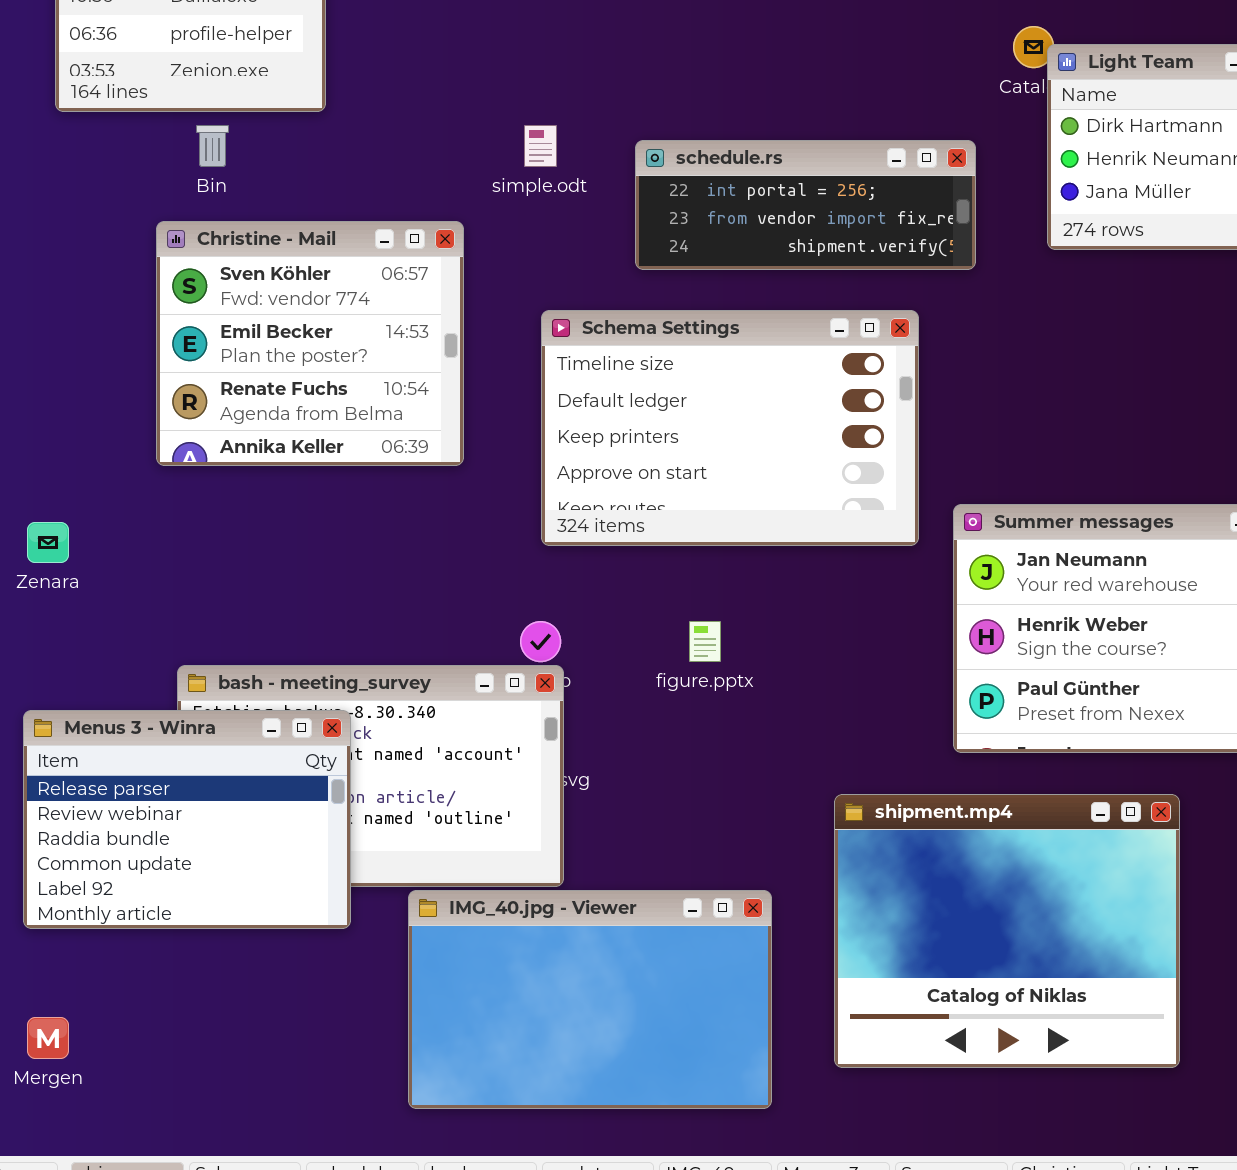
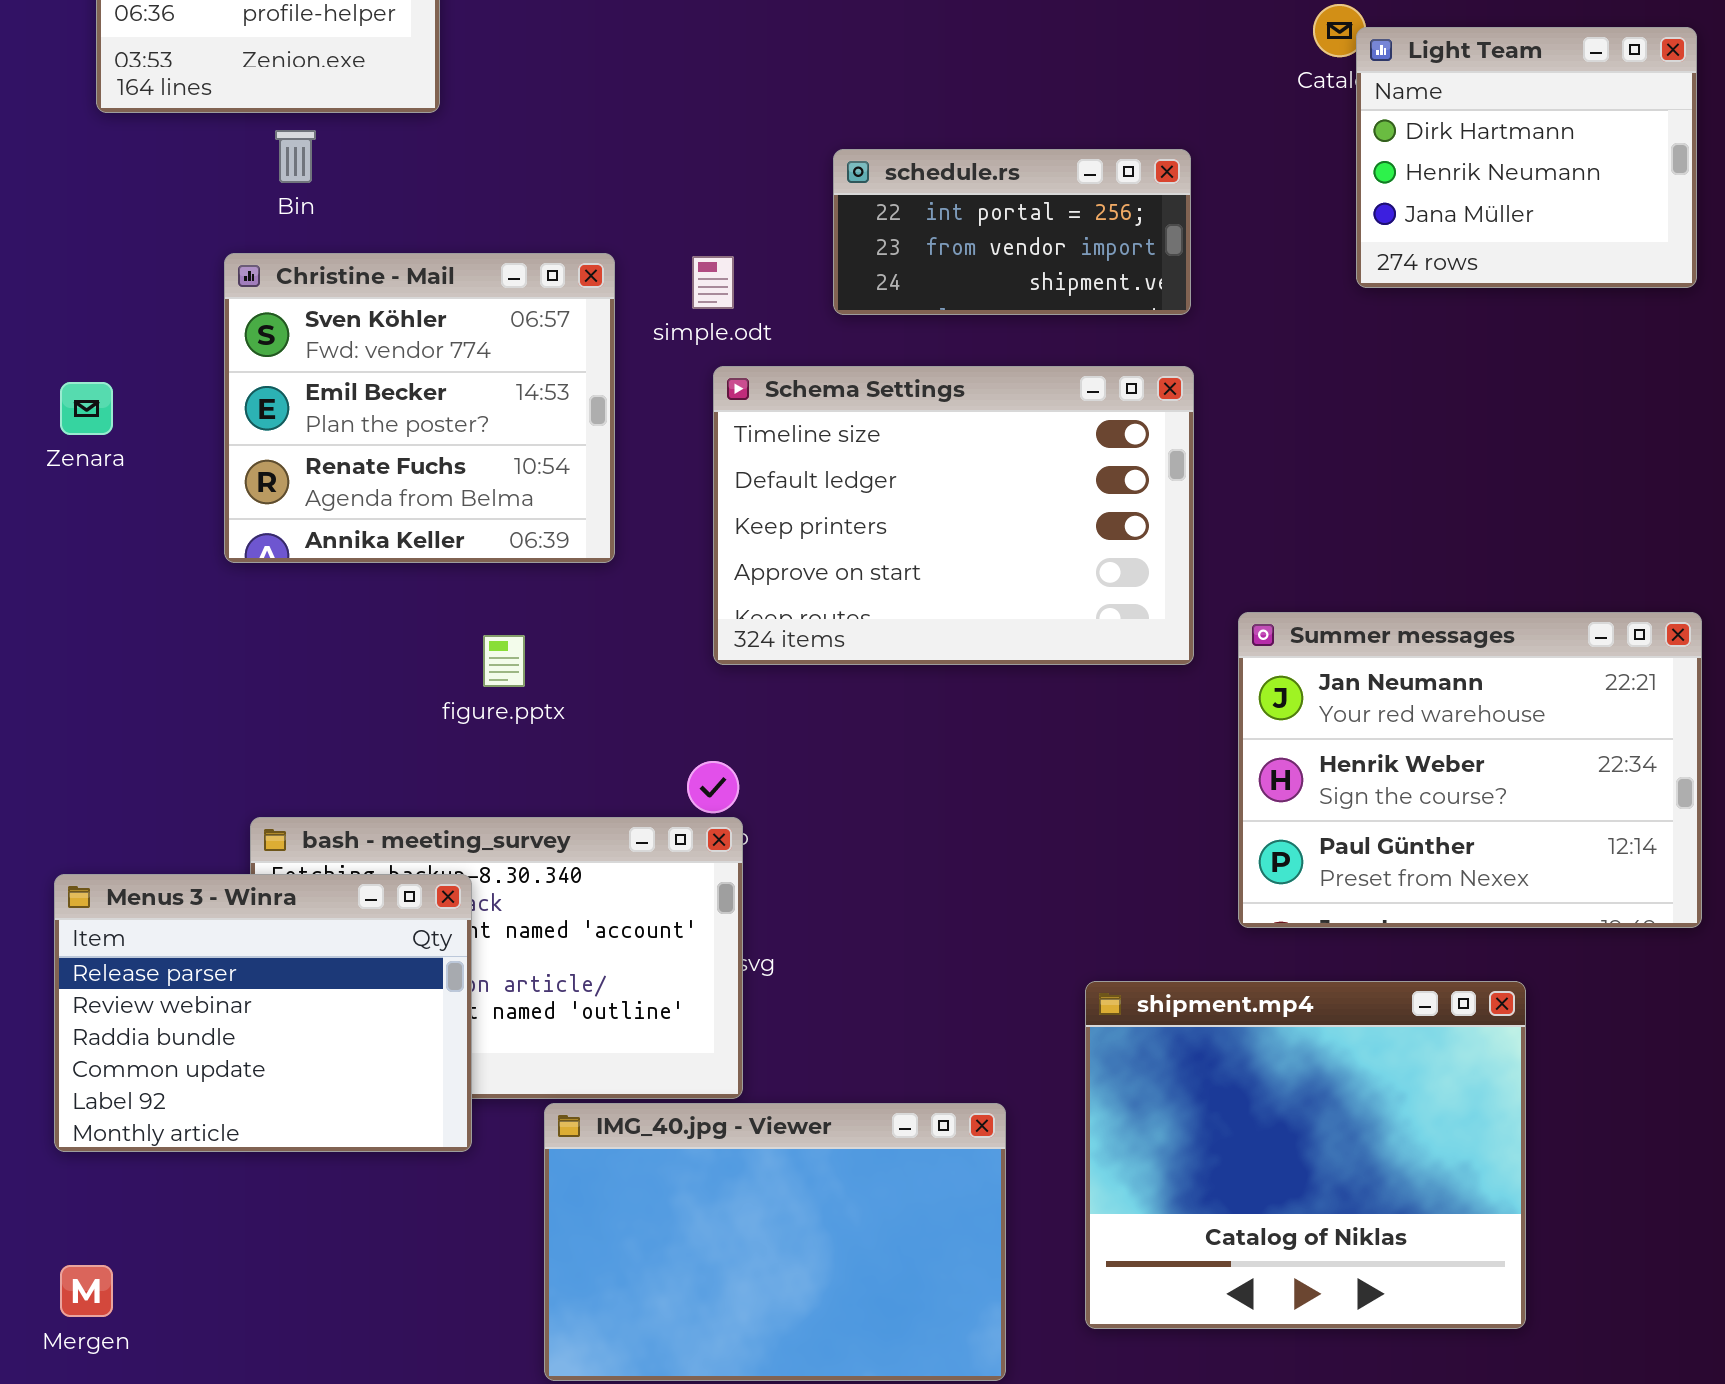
simple.odt: [524,125,557,167] -> [692,256,734,309], moved
schedule.rs: [635,140,976,270] -> [833,149,1191,315], resized
Zenara: [27,522,69,563] -> [60,382,113,435], moved
figure.pptx: [689,621,721,662] -> [483,635,525,687], moved

